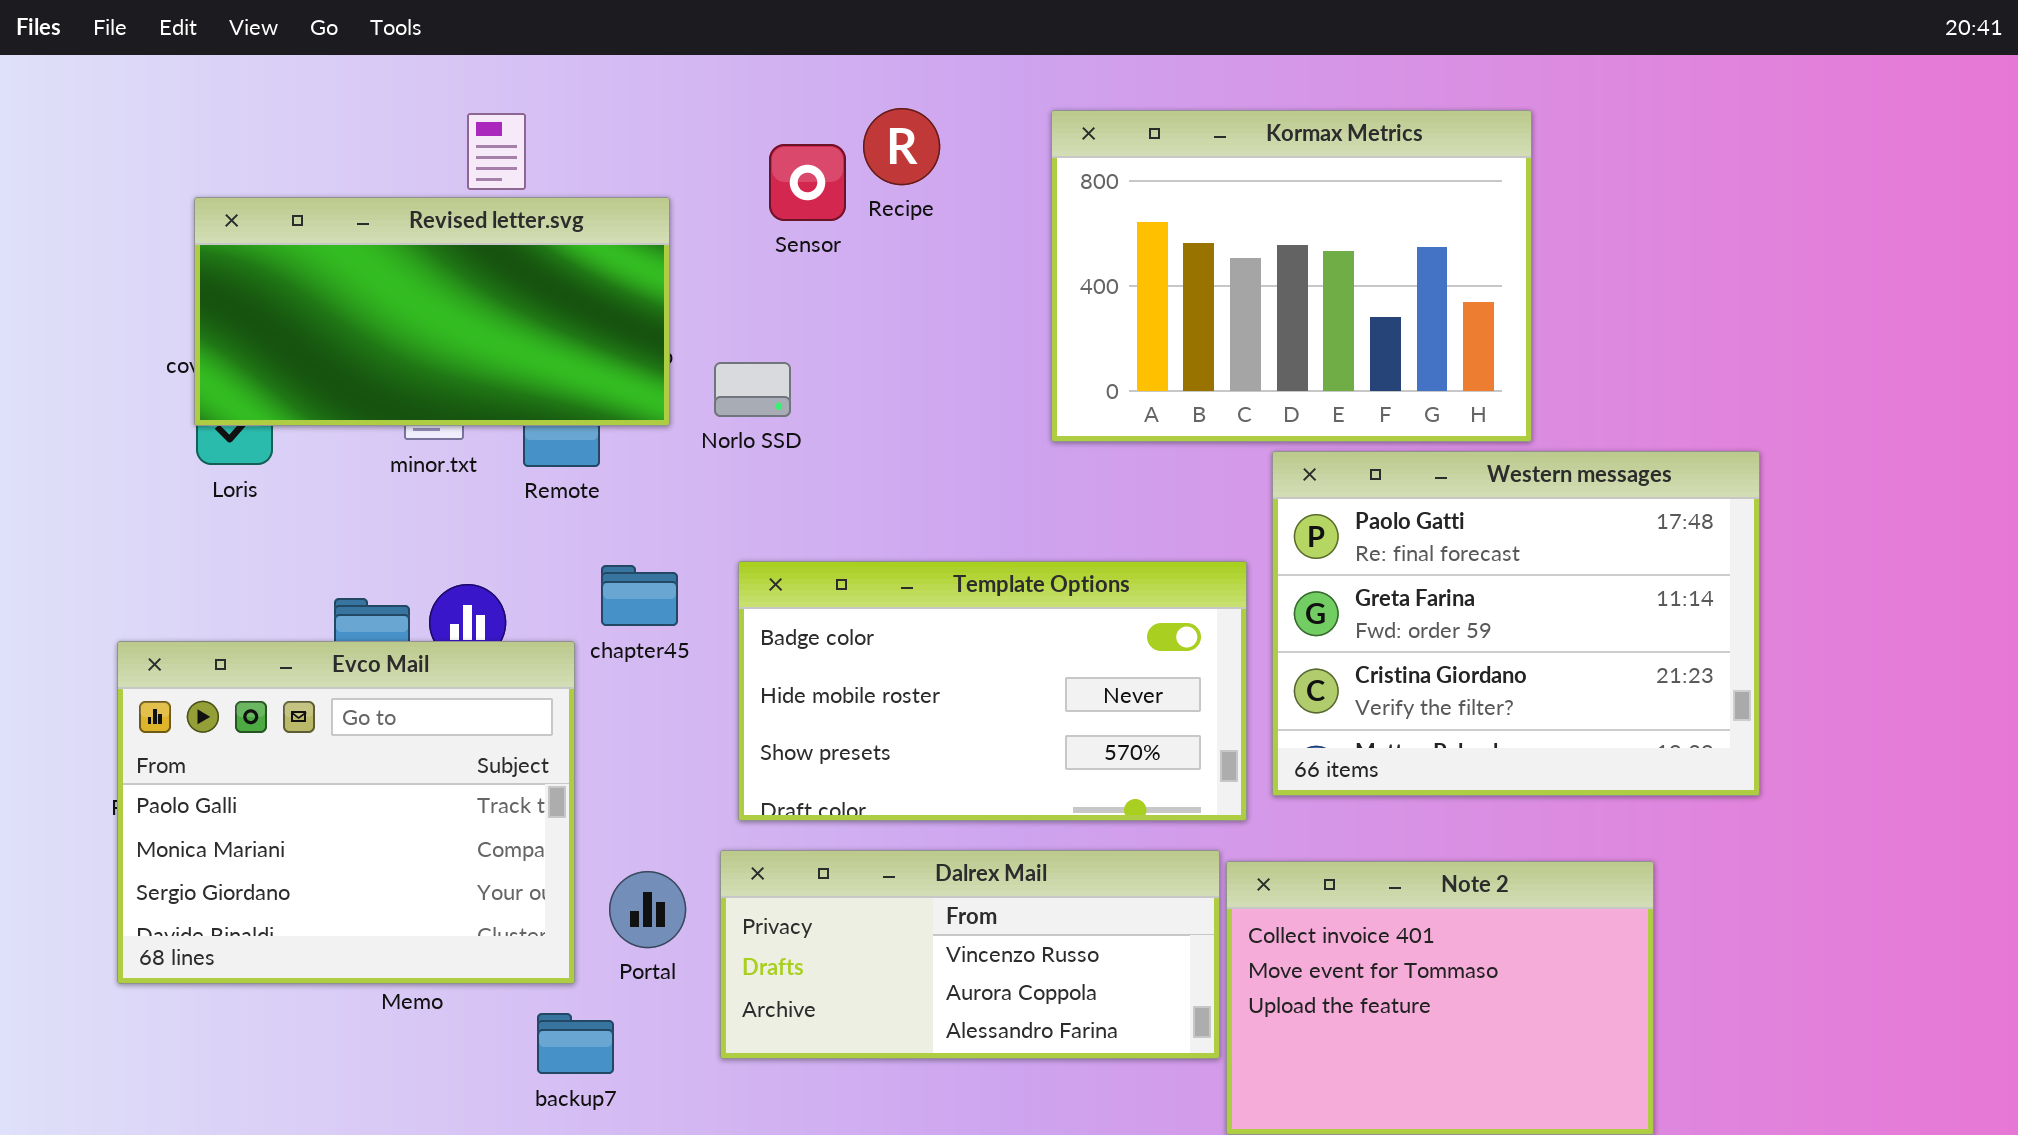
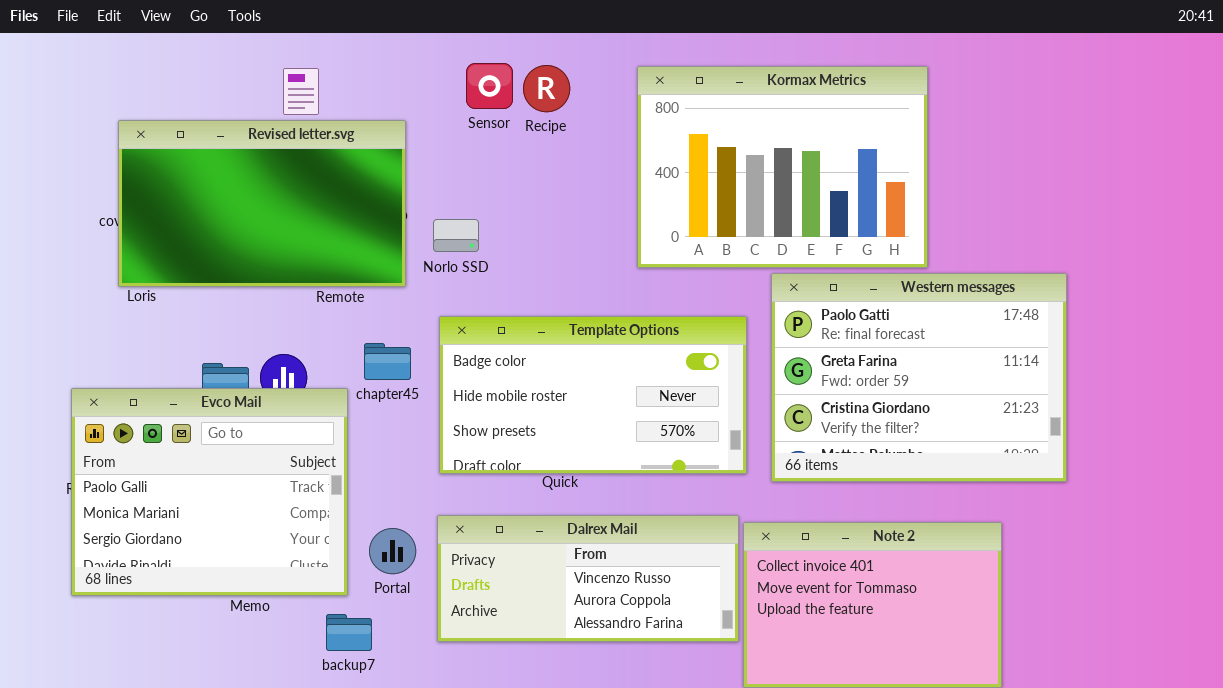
Sensor: [769,144,846,221] -> [466,63,513,109], moved
Revised letter.svg: [194,197,670,426] -> [118,120,406,287], resized
Template Options: [738,561,1247,821] -> [439,316,747,474], moved

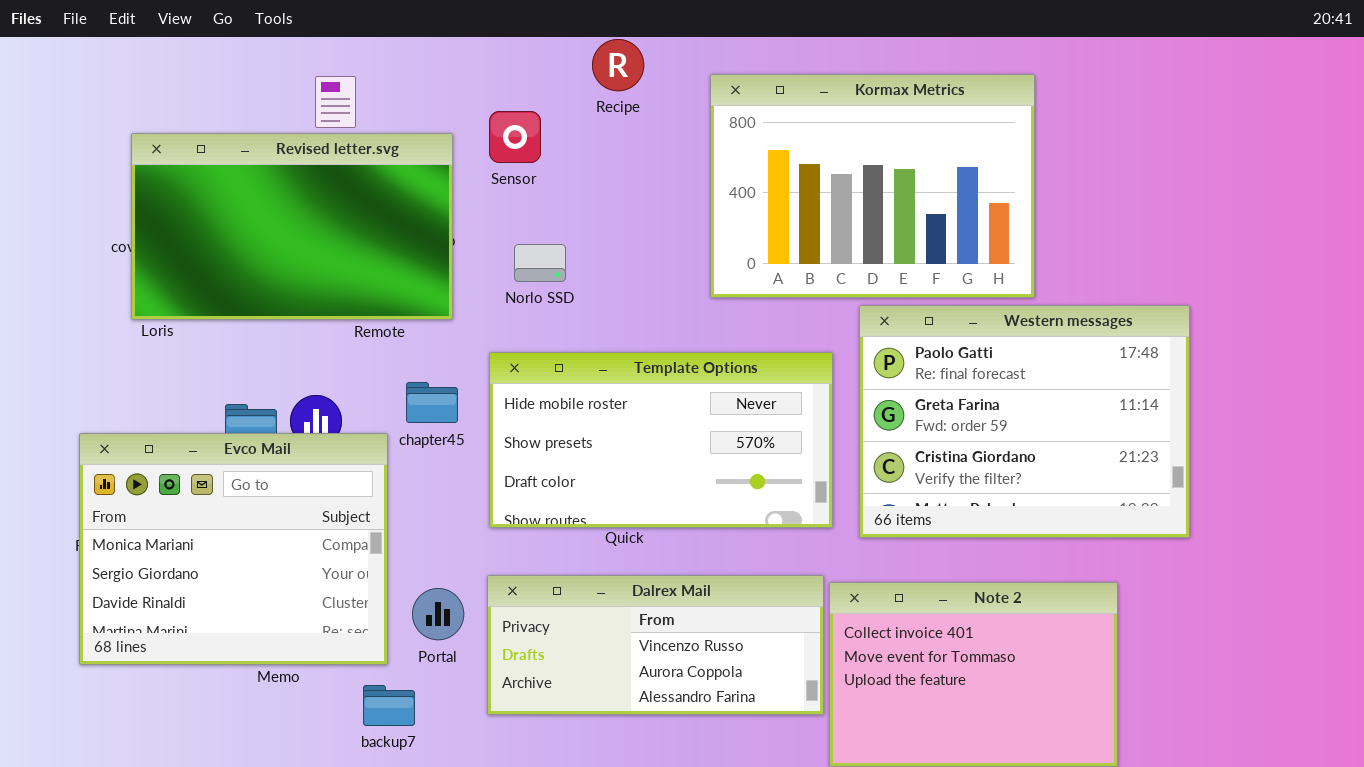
Sensor: [466,63,513,109] -> [489,111,541,163], moved
Recipe: [523,65,570,112] -> [592,39,644,91], moved
Norlo SSD: [433,219,479,252] -> [514,244,566,282], moved
Template Options: [439,316,747,474] -> [489,352,833,528], scrolled down 1 row
Evco Mail: [71,388,348,596] -> [79,433,388,665], scrolled down 1 row

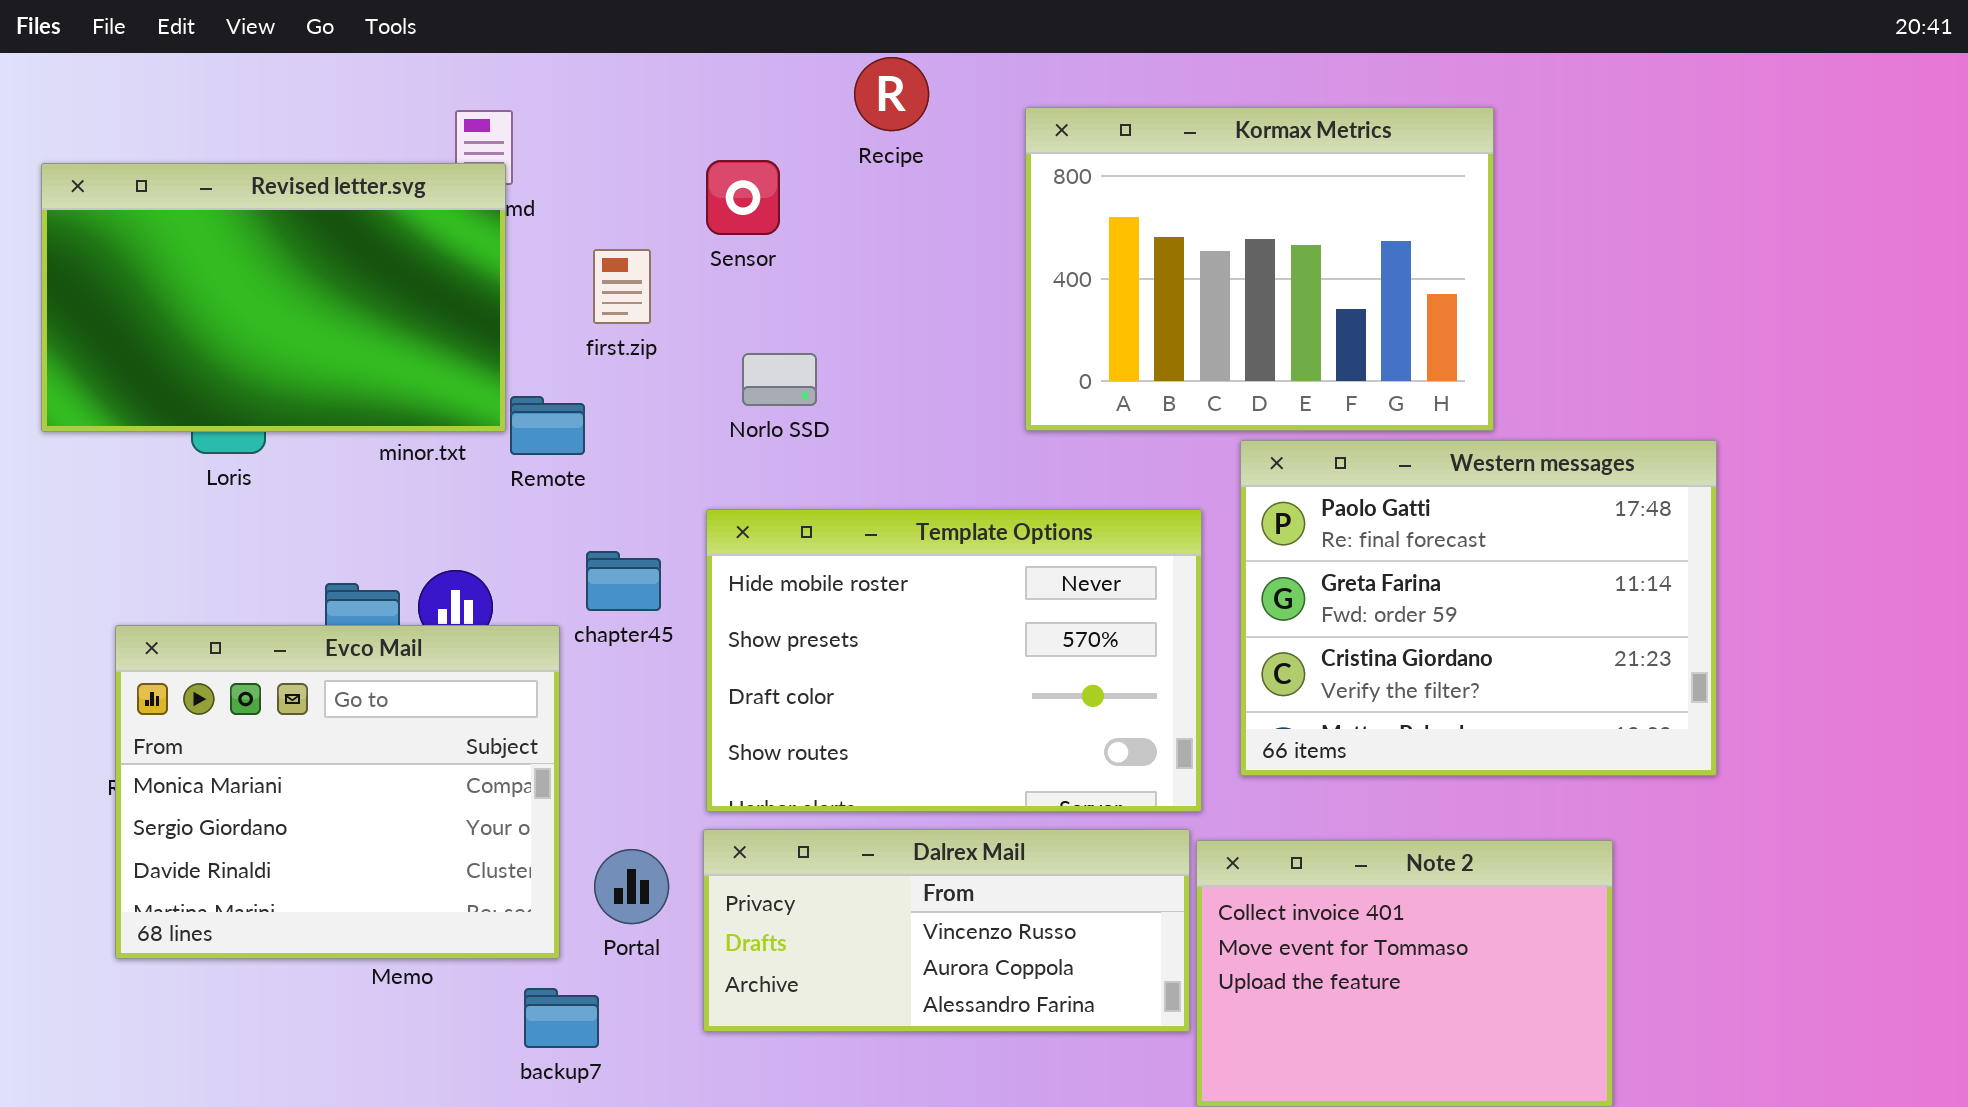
Revised letter.svg: [131,133,453,320] -> [41,163,506,432], moved
Template Options: [489,352,833,528] -> [706,509,1202,812], resized

